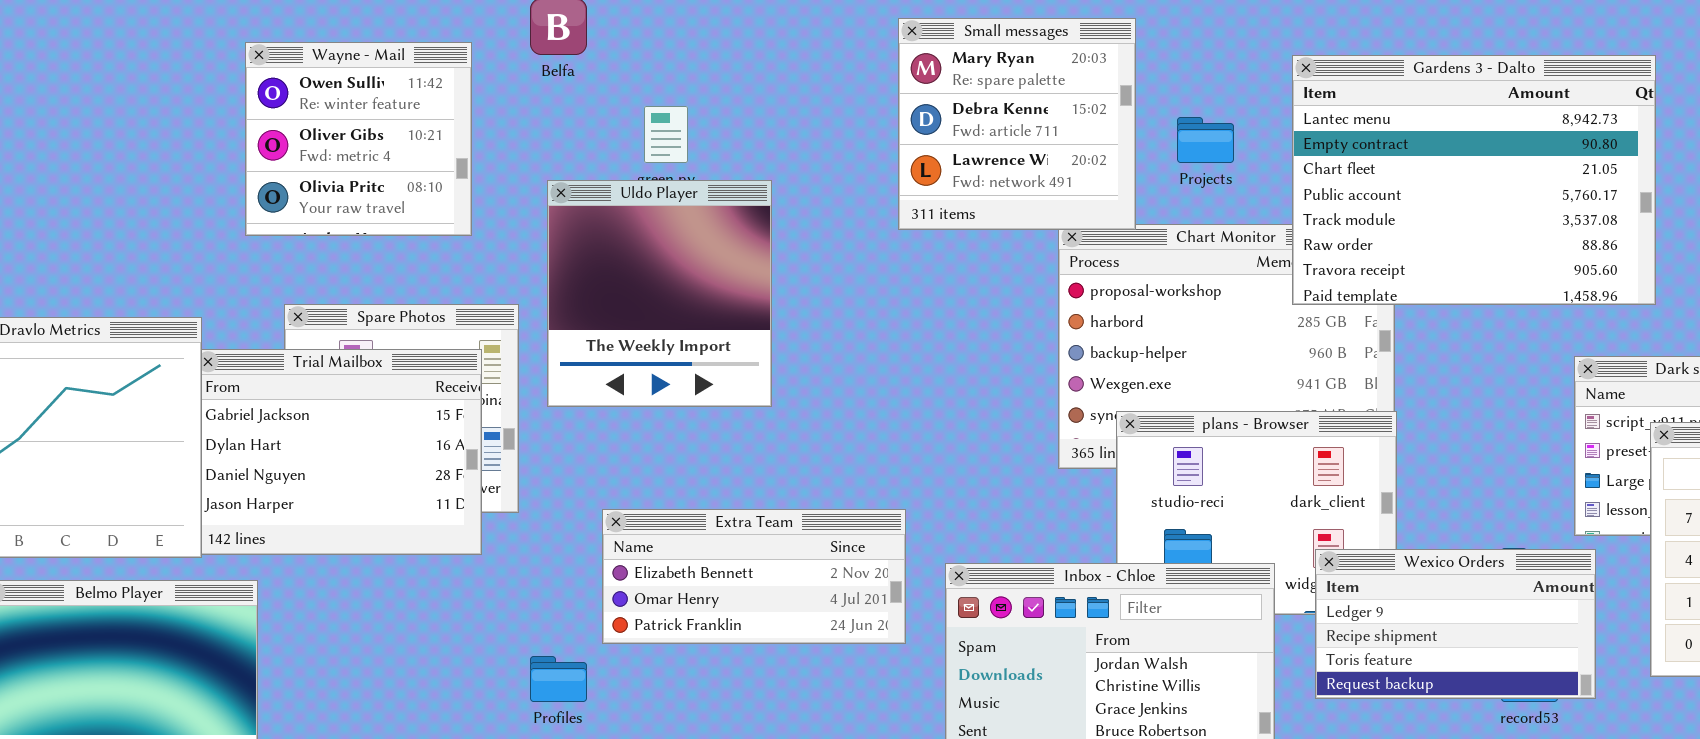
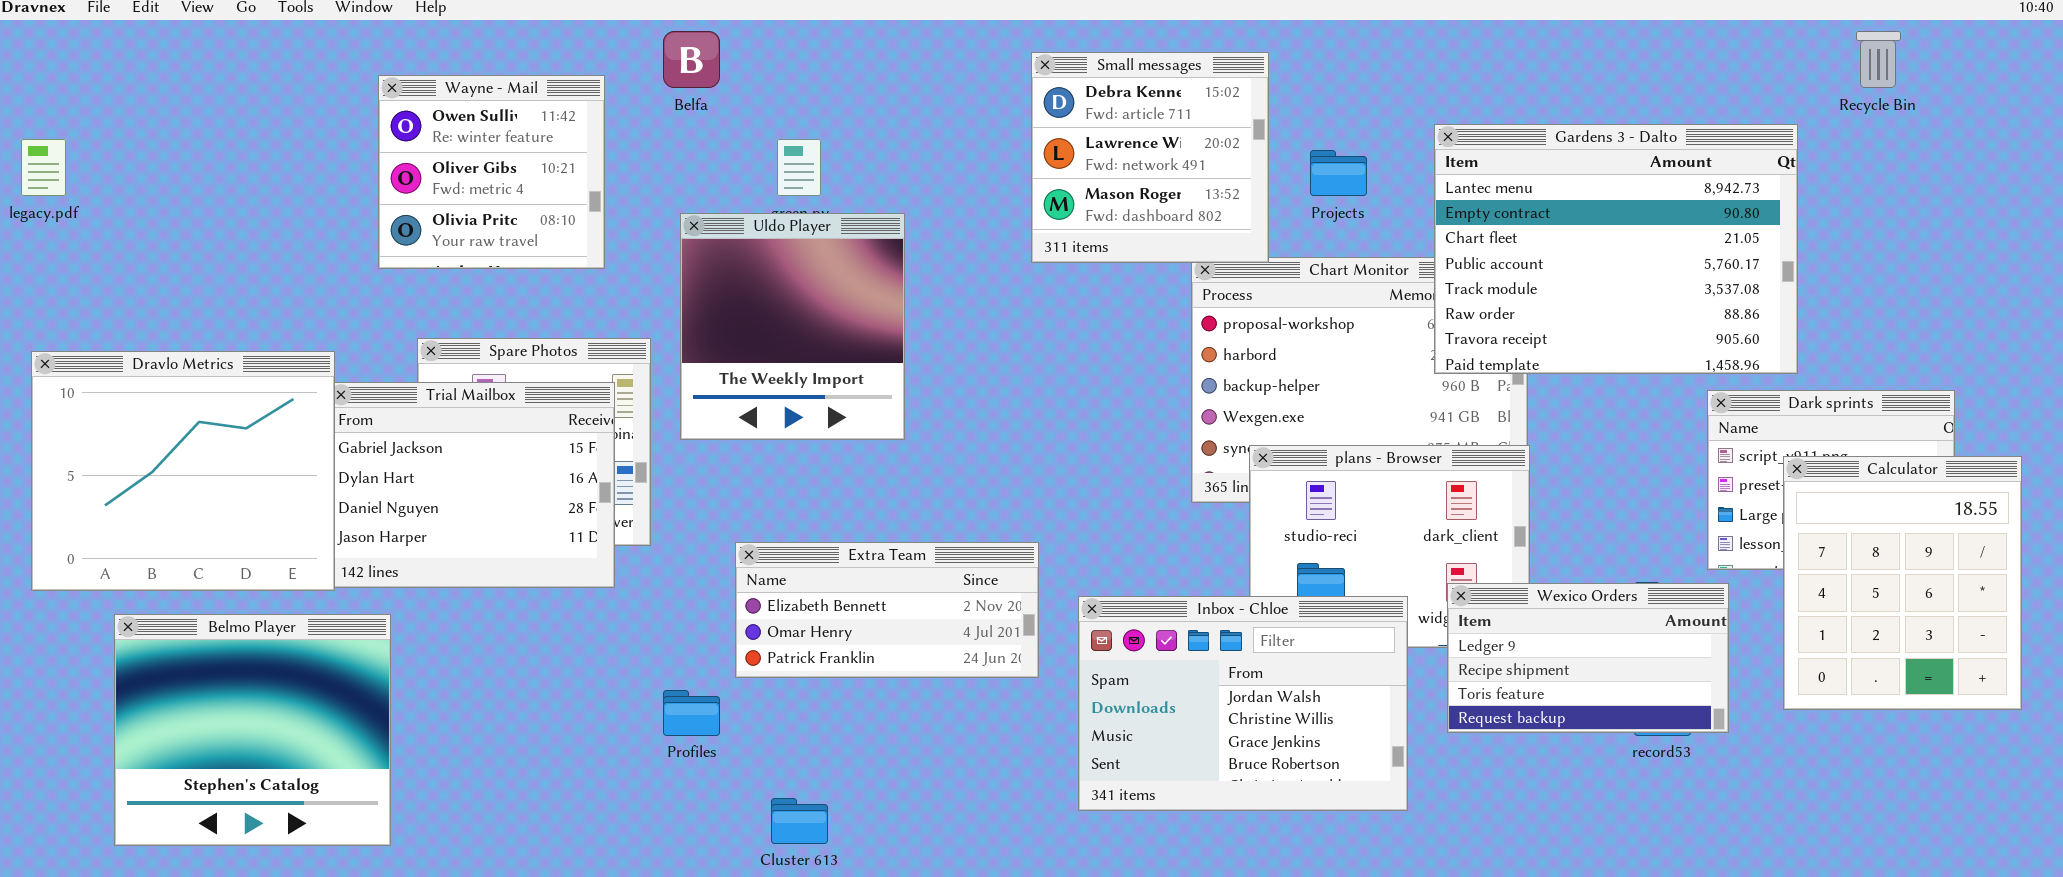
Small messages: [898,18,1136,230] -> [1031,52,1269,263], scrolled down 1 row
Gardens 3 - Dalto: [1292,55,1656,305] -> [1434,124,1798,374], moved

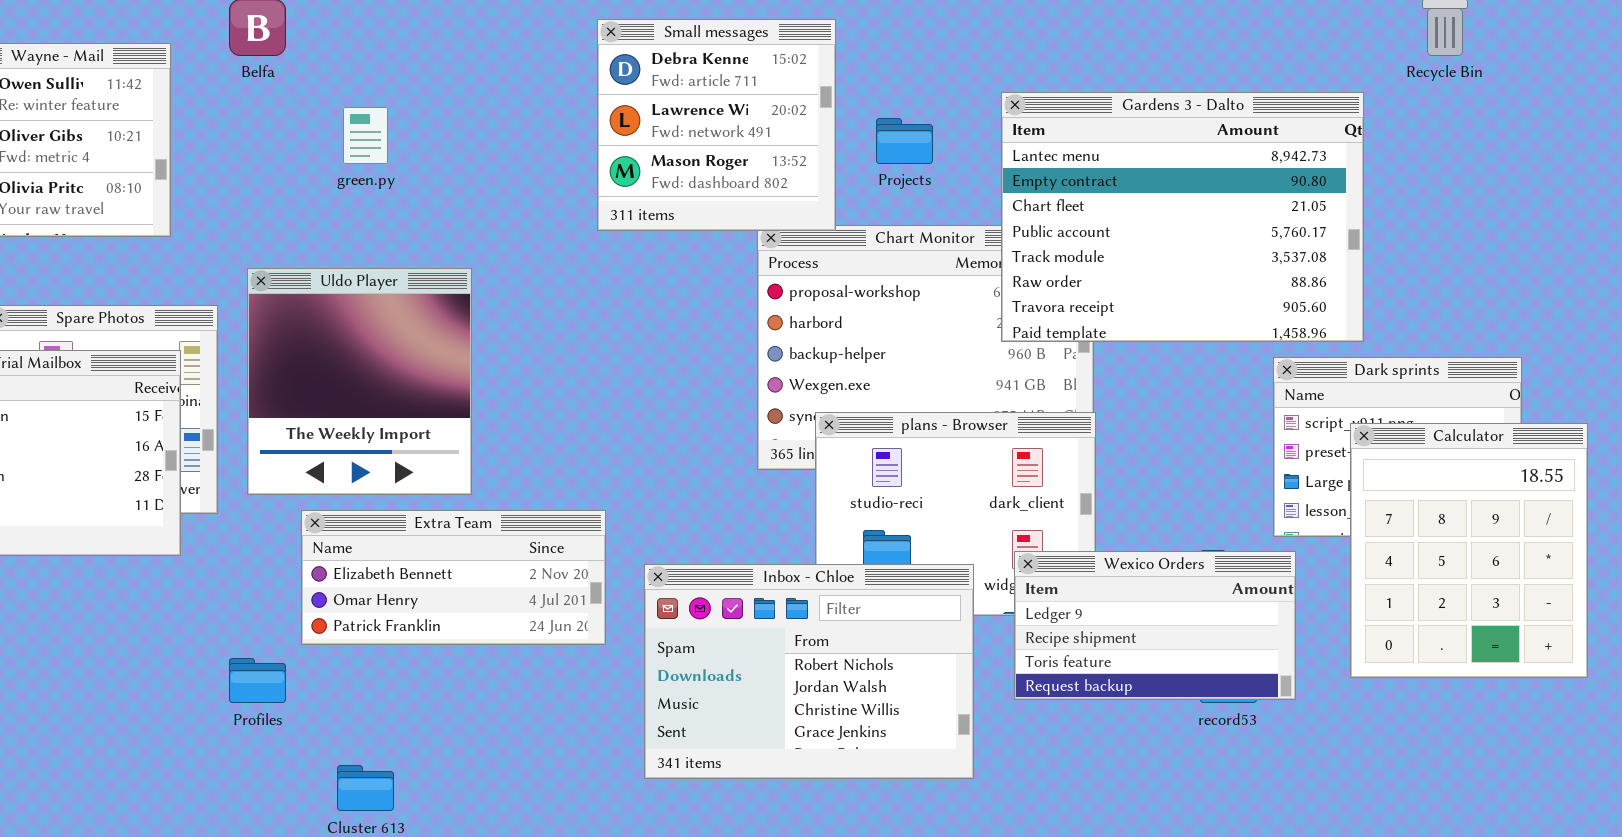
Uldo Player: [680,213,905,440] -> [247,268,472,495], moved
Inbox - Chloe: [1078,596,1408,811] -> [644,564,974,779], scrolled up 1 row

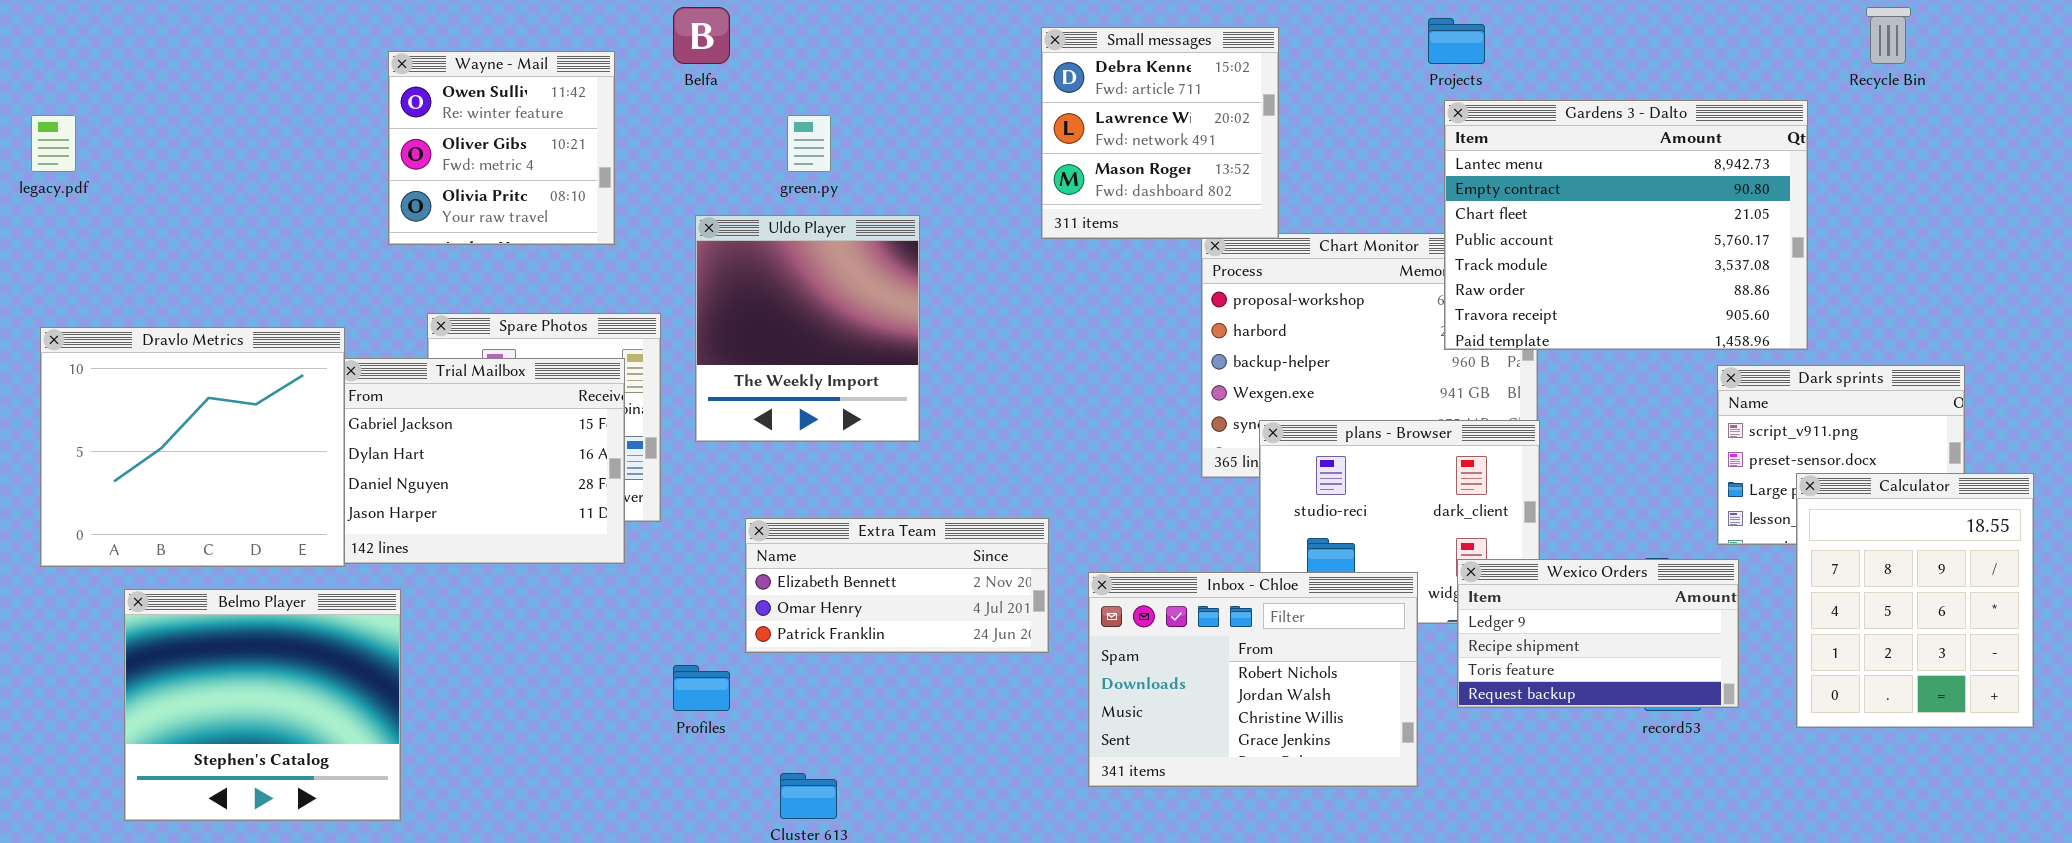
Projects: [876,118,933,164] -> [1428,18,1485,64], moved
Uldo Player: [247,268,472,495] -> [695,215,920,442], moved
Calculator: [1350,423,1588,678] -> [1796,473,2034,728], moved

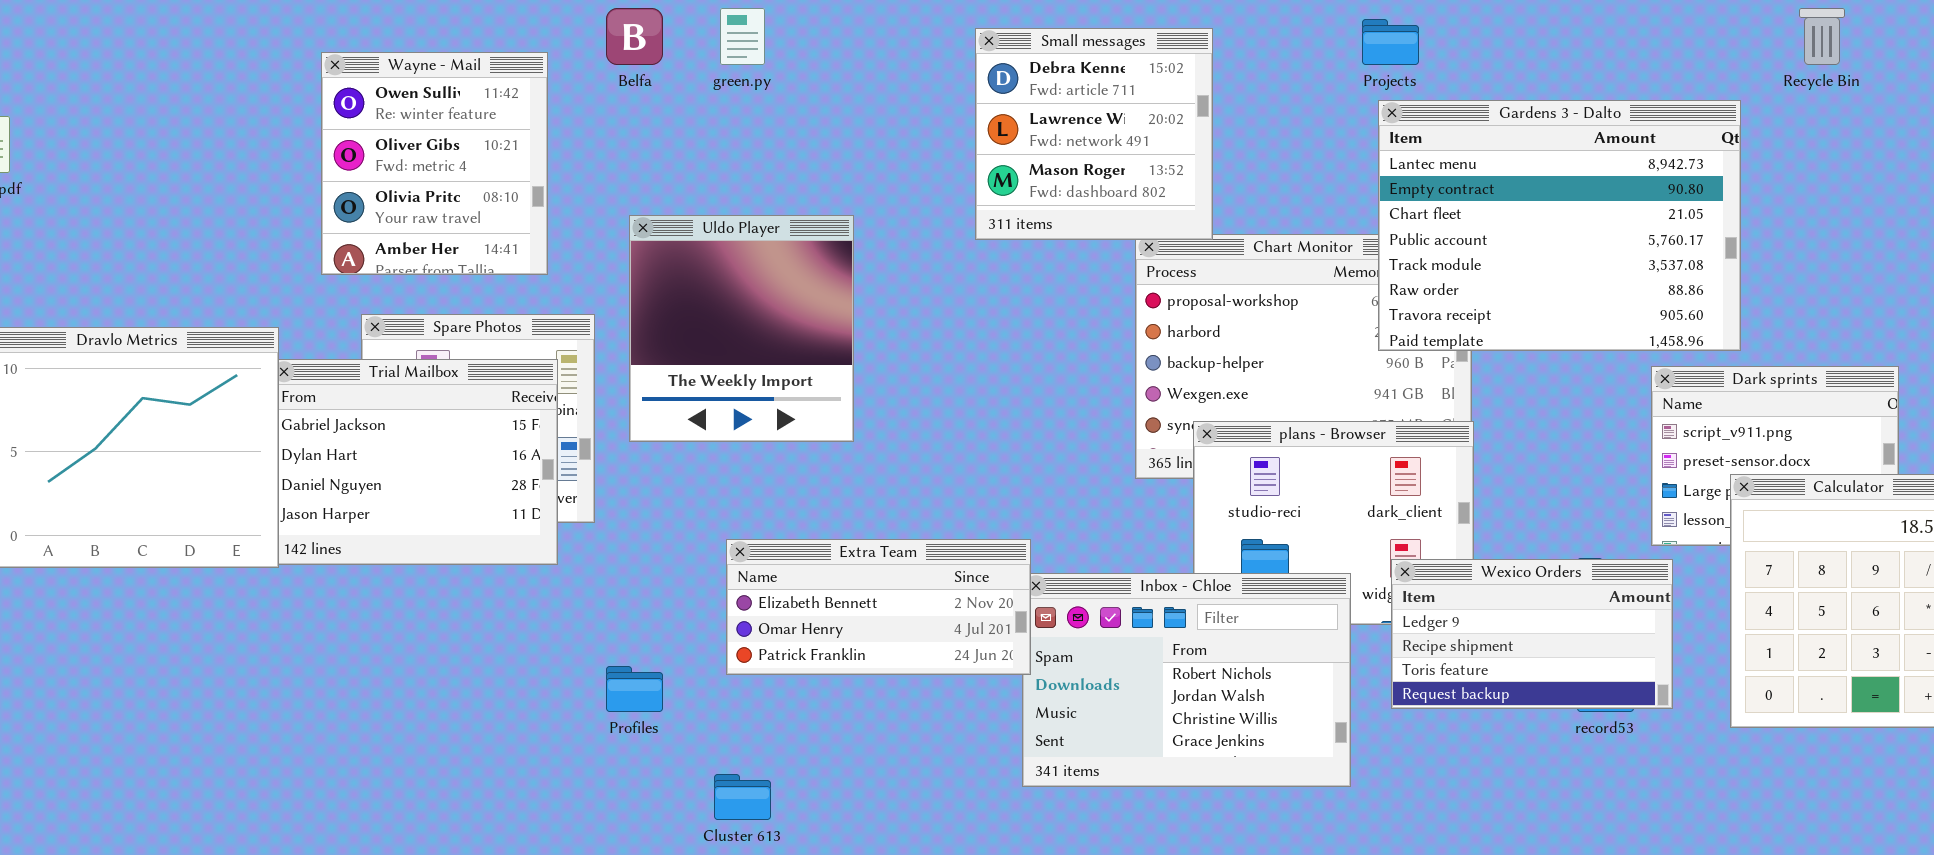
Wayne - Mail: [388,51,615,245] -> [321,52,548,275], resized
green.py: [787,115,831,172] -> [720,8,765,65], moved
Extra Team: [745,518,1049,653] -> [726,539,1031,675], moved
Belmo Player: [124,589,401,821] -> none, closed

